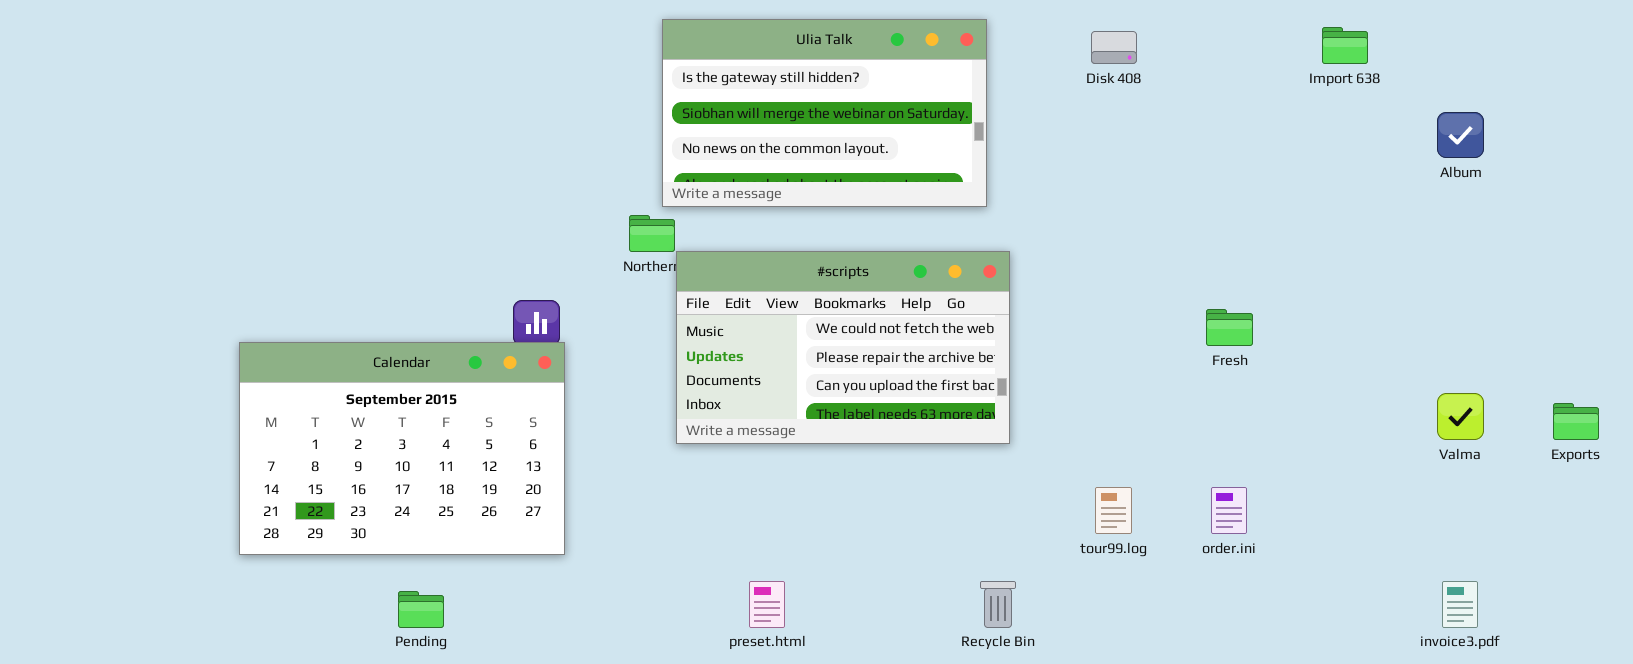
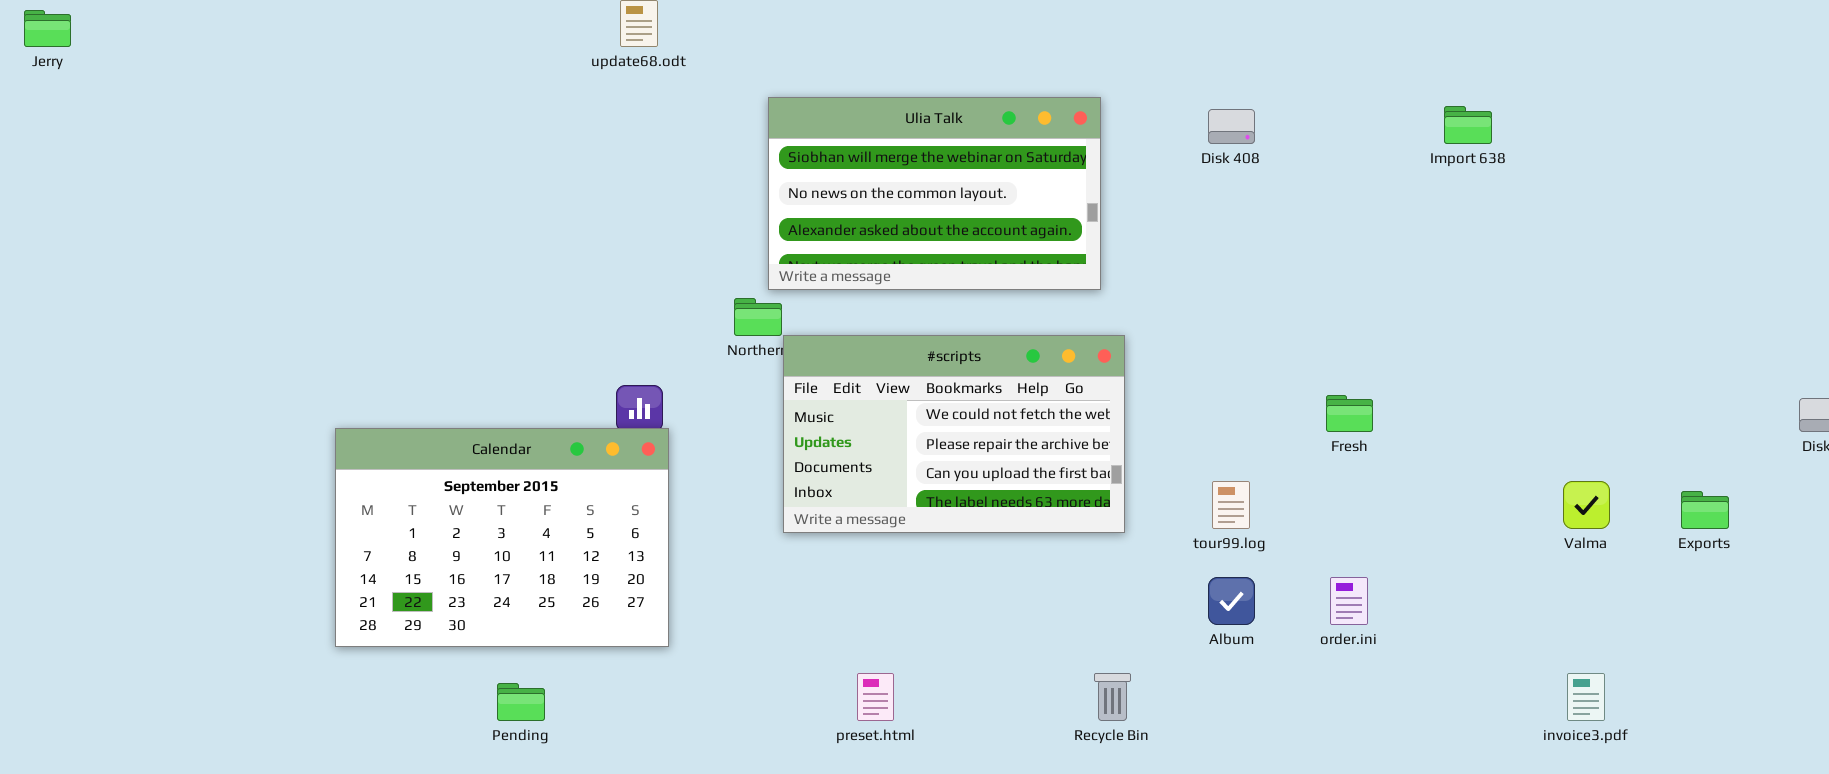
Ulia Talk: [662,19,987,207] -> [768,97,1101,290], scrolled down 1 row
Album: [1437,112,1484,158] -> [1208,577,1255,625], moved
tour99.log: [1095,487,1132,534] -> [1212,481,1250,529], moved

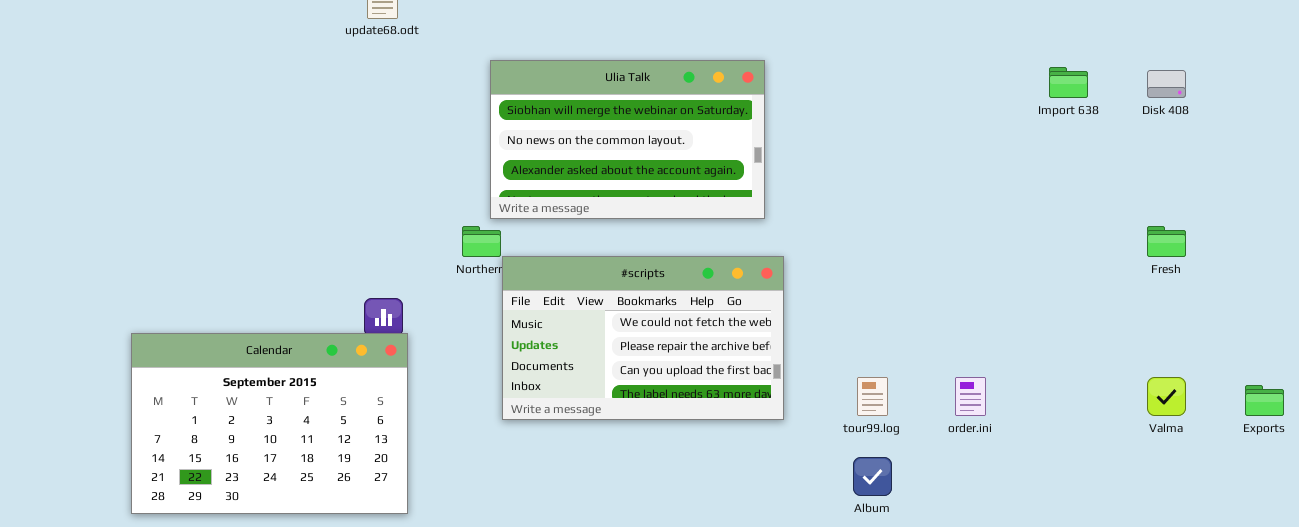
Disk 408: [1208,109,1255,144] -> [1147,70,1186,98], moved
Fresh: [1326,395,1373,432] -> [1147,226,1186,257], moved
order.ini: [1330,577,1368,625] -> [955,377,986,416], moved

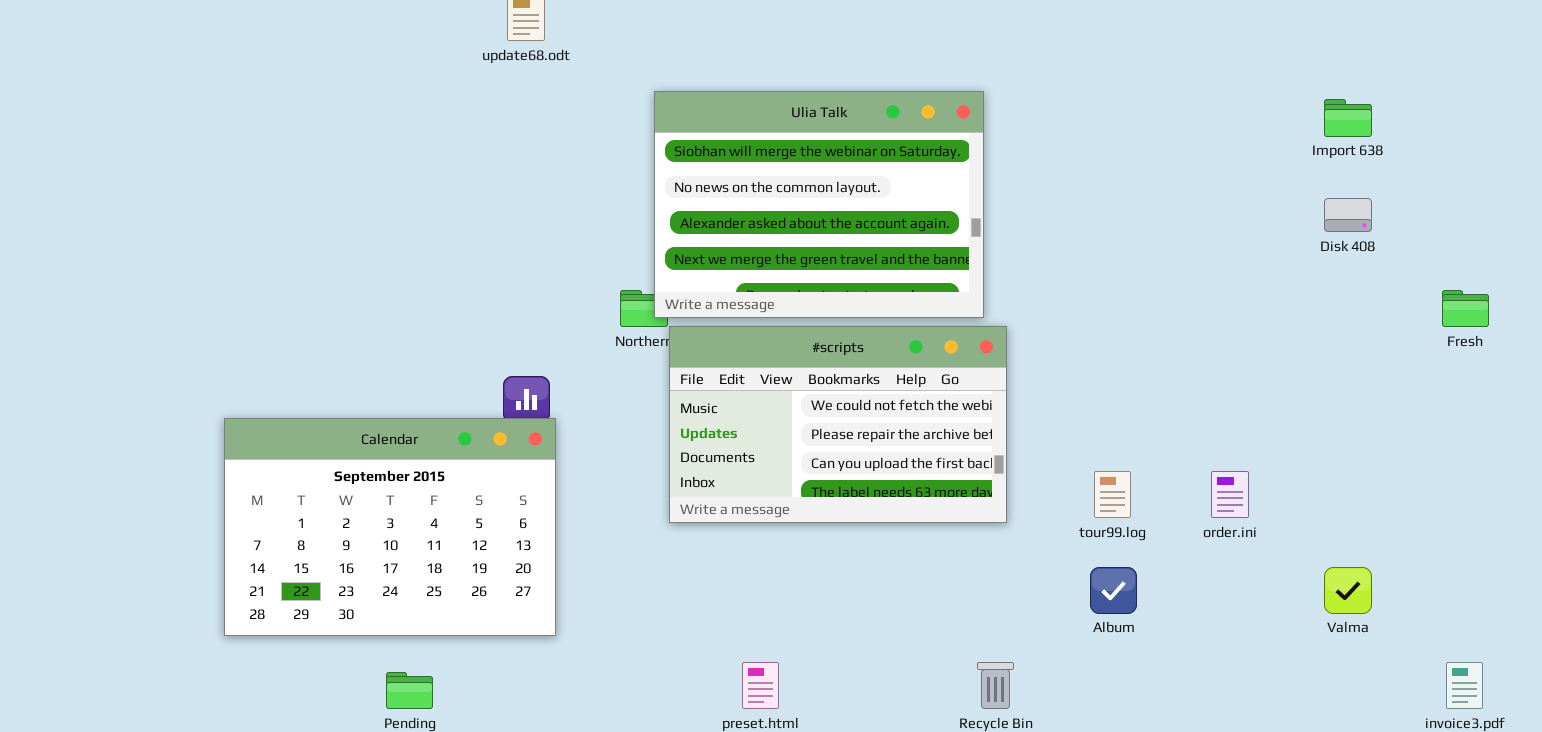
Ulia Talk: [490,60,765,219] -> [654,91,984,318], resized
Disk 408: [1147,70,1186,98] -> [1324,198,1372,232], moved
Valma: [1147,377,1186,416] -> [1324,567,1372,614], moved

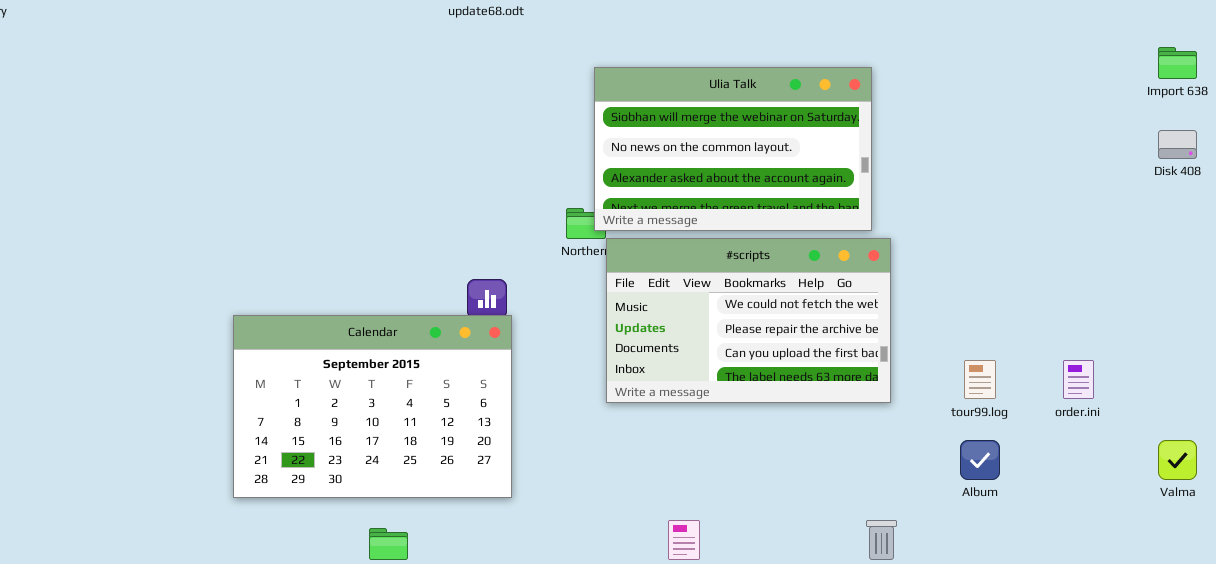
Ulia Talk: [654,91,984,318] -> [594,67,872,231], resized

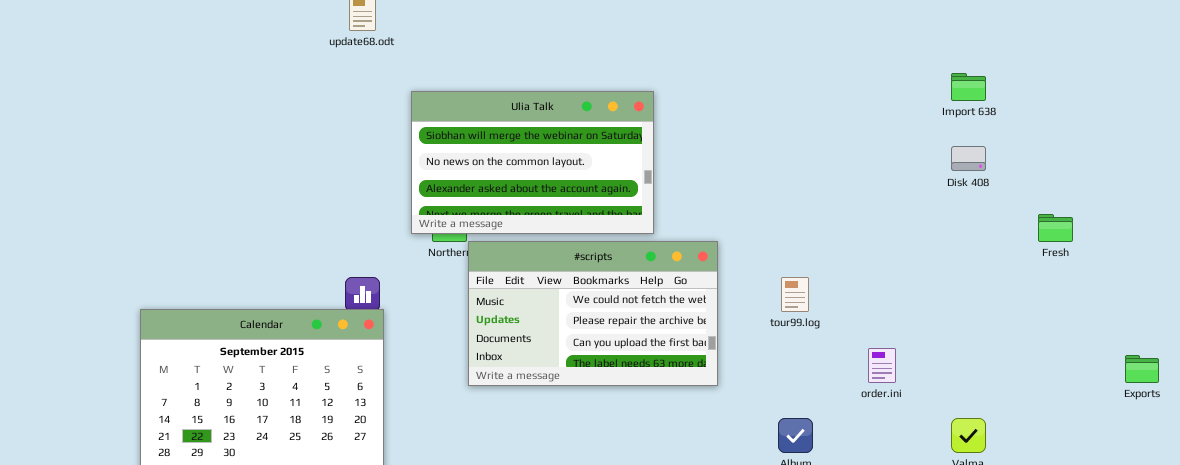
Ulia Talk: [594,67,872,231] -> [411,91,654,234], moved
tour99.log: [964,360,996,399] -> [781,277,809,312], moved

